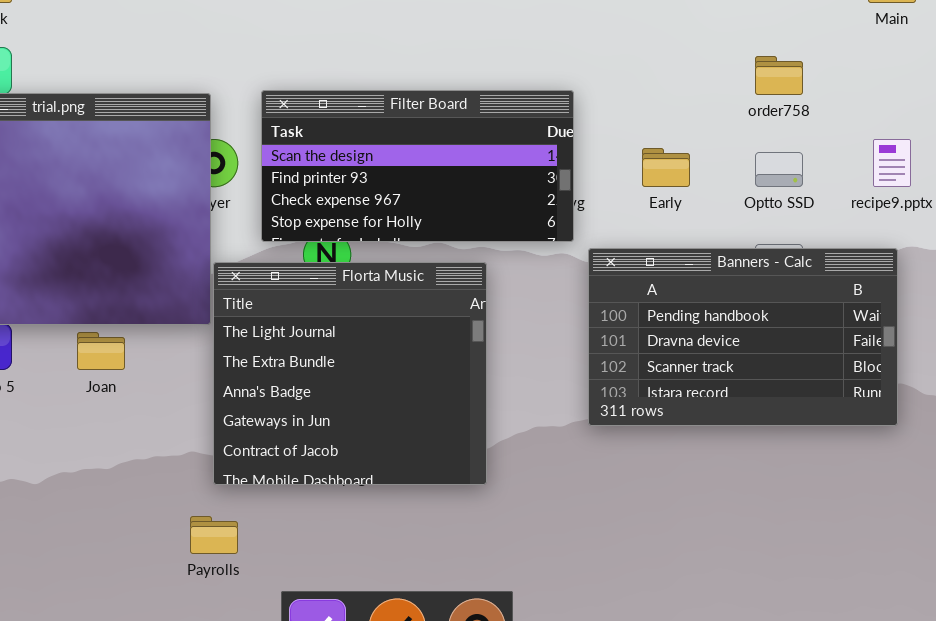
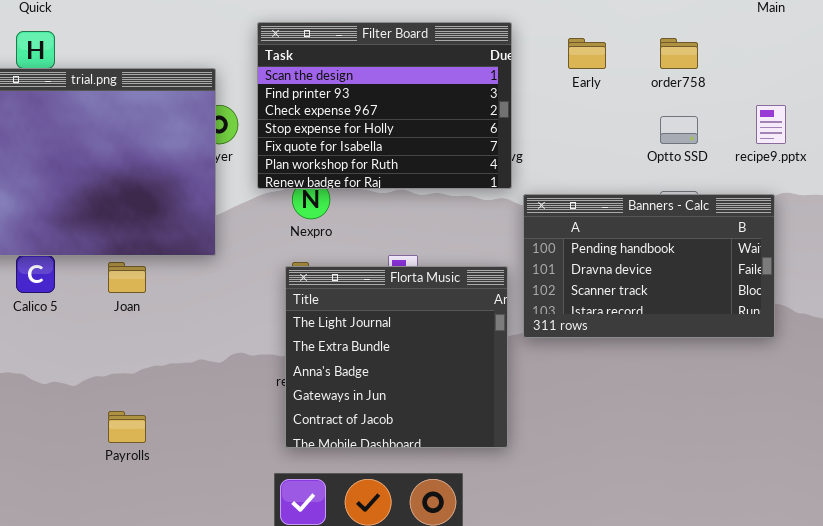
Filter Board: [261,90,574,242] -> [257,22,512,189], resized
Early: [642,148,690,187] -> [568,38,606,69], moved
Florta Music: [213,262,487,485] -> [285,266,508,448], moved
Payrolls: [190,516,238,554] -> [108,411,146,443], moved

